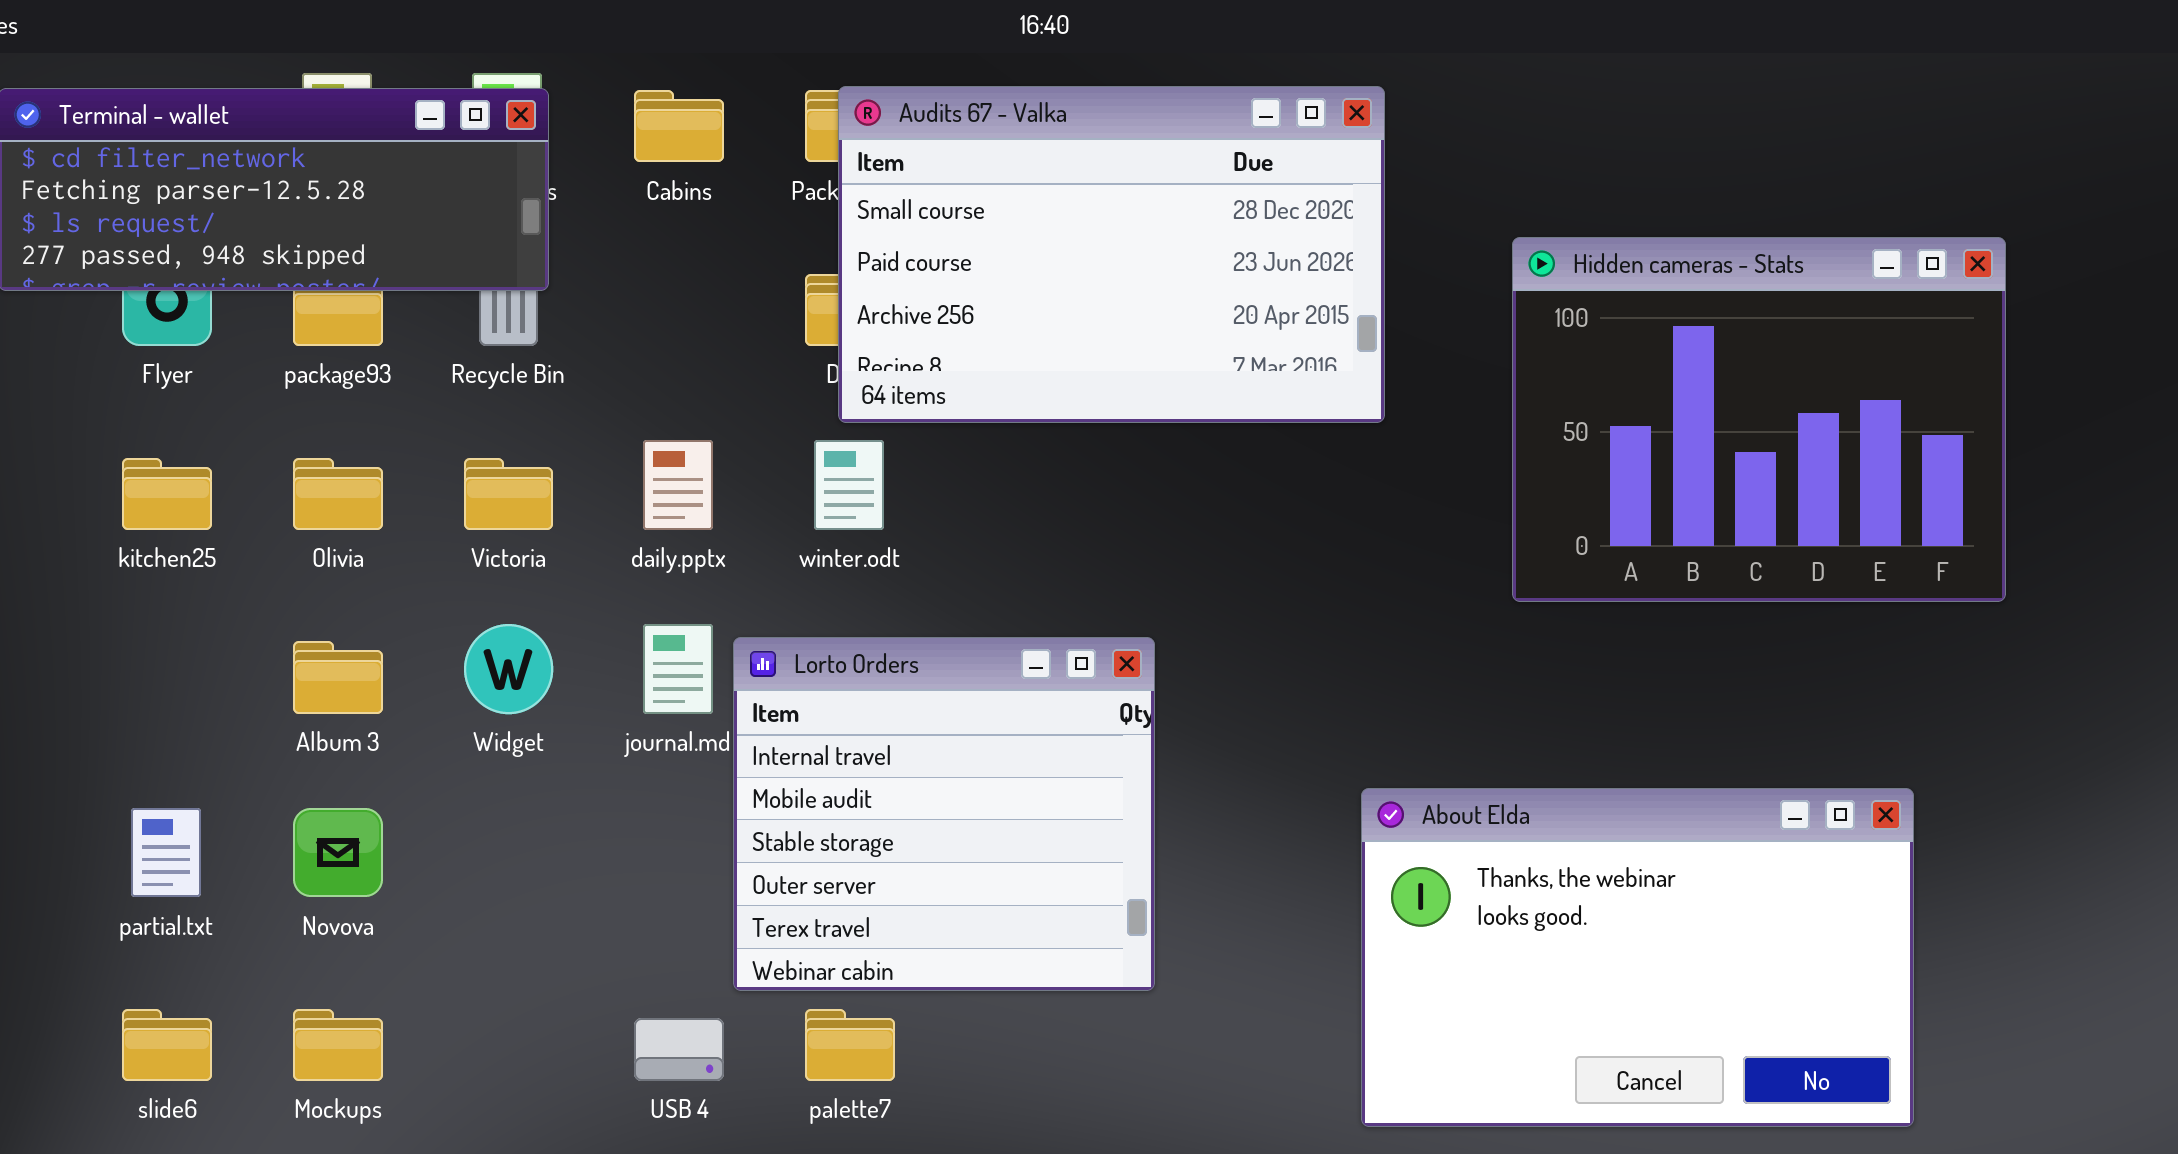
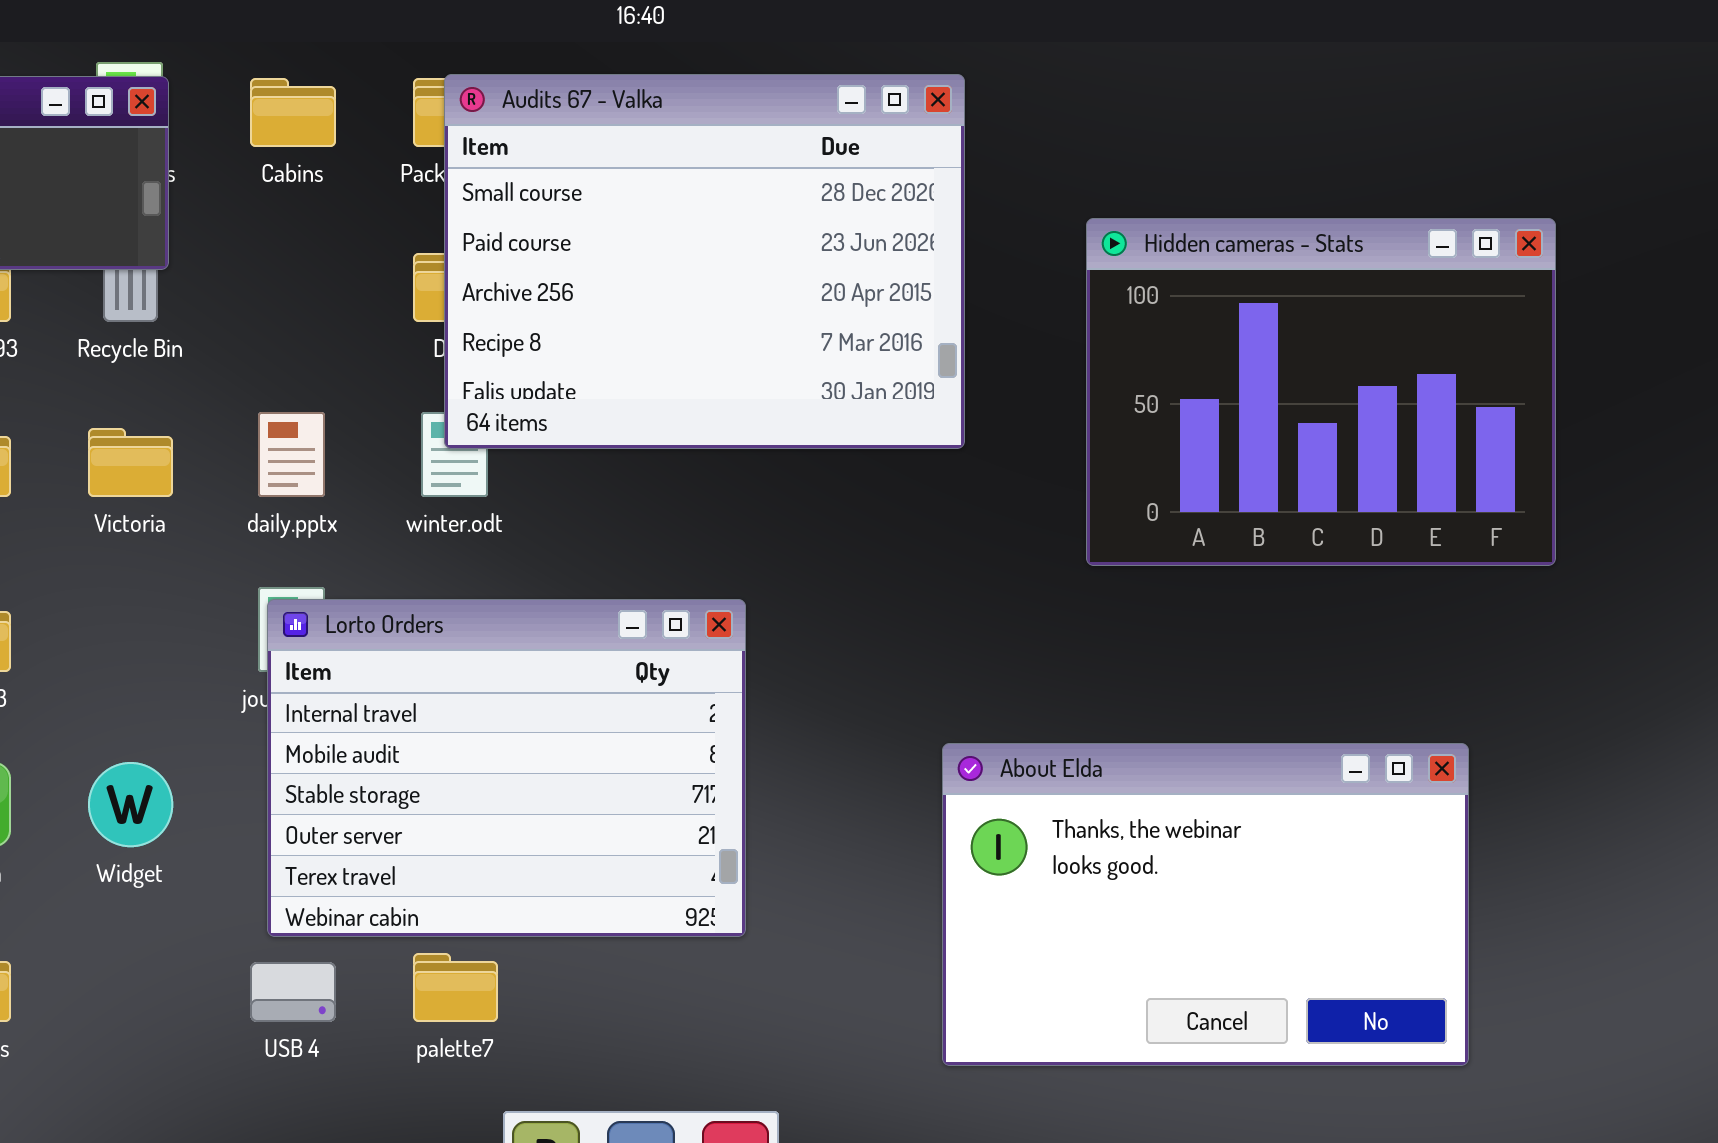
Audits 67 - Valka: [838,86,1385,423] -> [444,74,965,449], resized
Widget: [464,624,553,714] -> [88,762,173,847], moved
Lorto Orders: [733,637,1155,991] -> [267,599,746,937], resized

